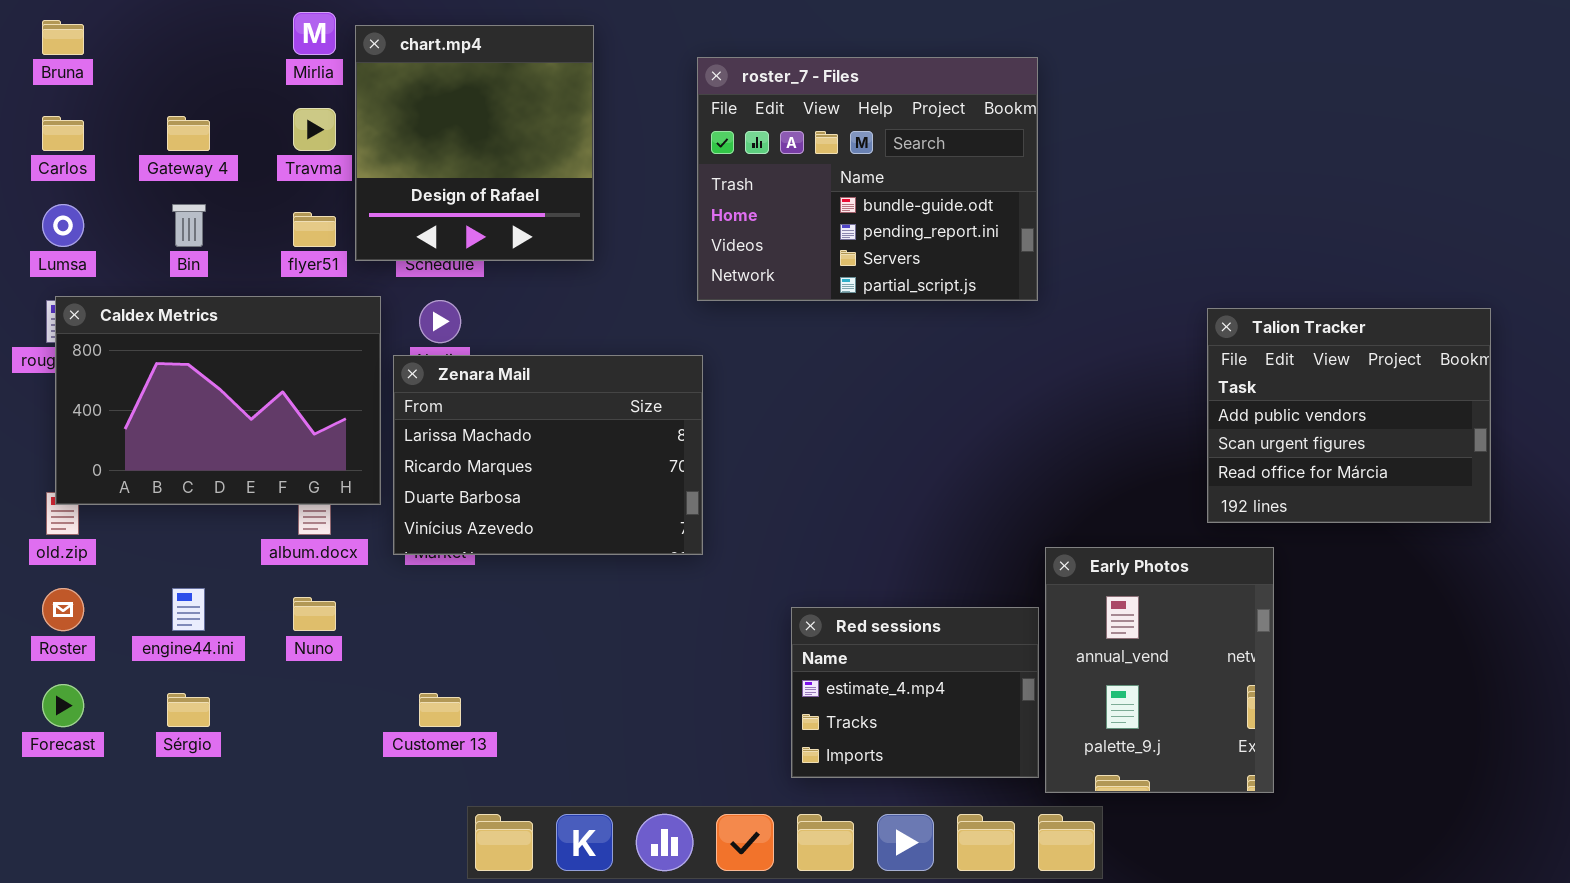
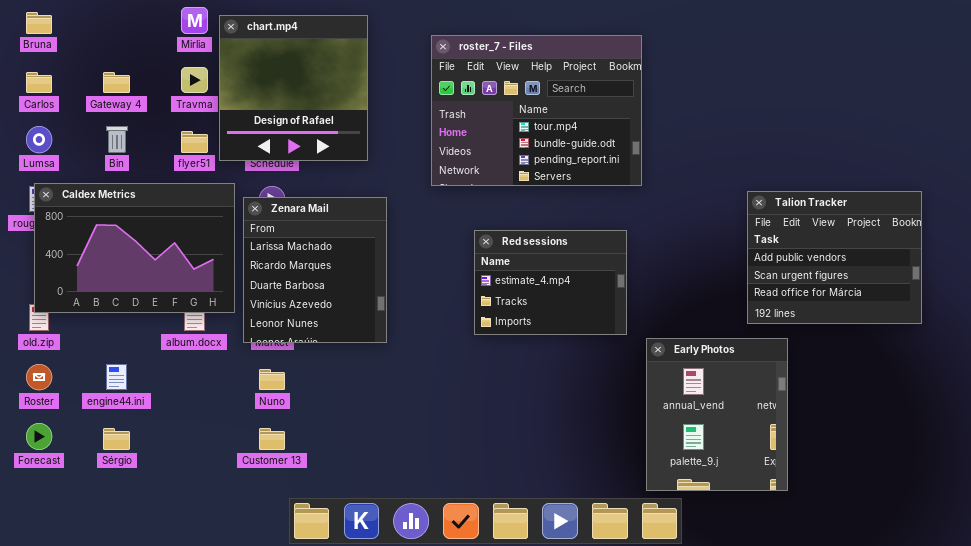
roster_7 - Files: [697,57,1038,301] -> [431,35,642,186], scrolled up 1 row
Zenara Mail: [393,355,703,555] -> [243,197,387,343], resized
Nuno: [293,597,336,631] -> [259,369,285,390], moved
Red sessions: [791,607,1039,778] -> [474,230,627,335], moved

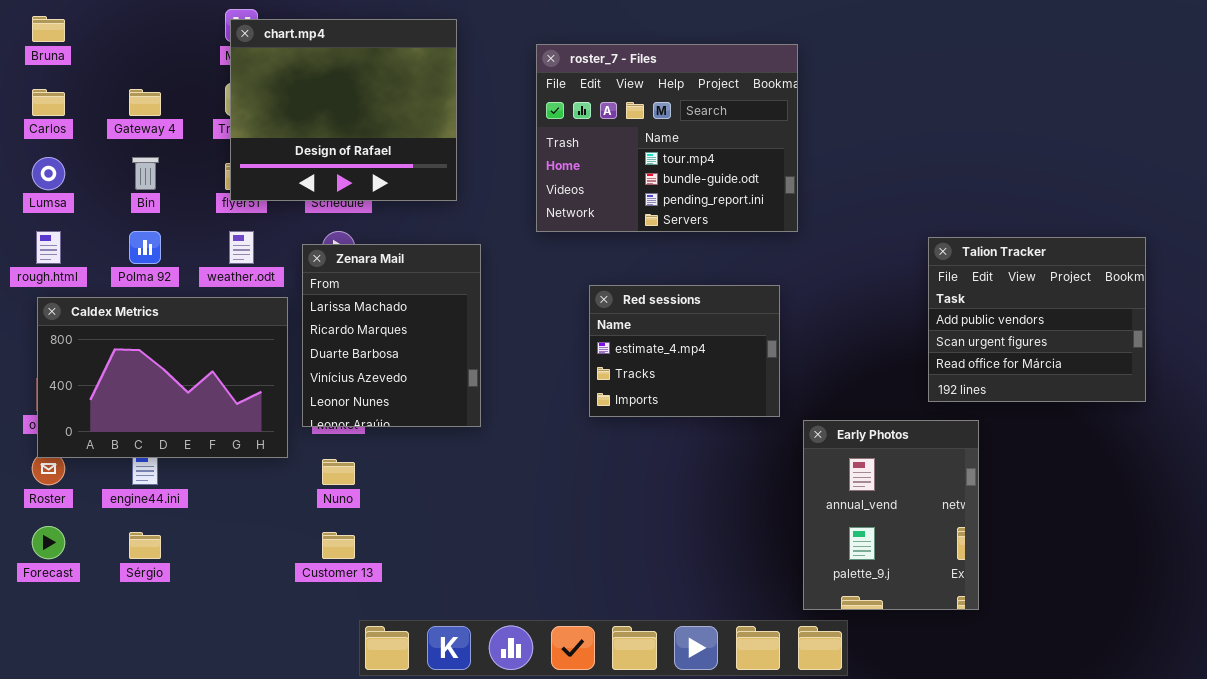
chart.mp4: [219,15,368,161] -> [230,19,457,201], resized
Caldex Metrics: [34,183,235,313] -> [37,297,288,458], moved

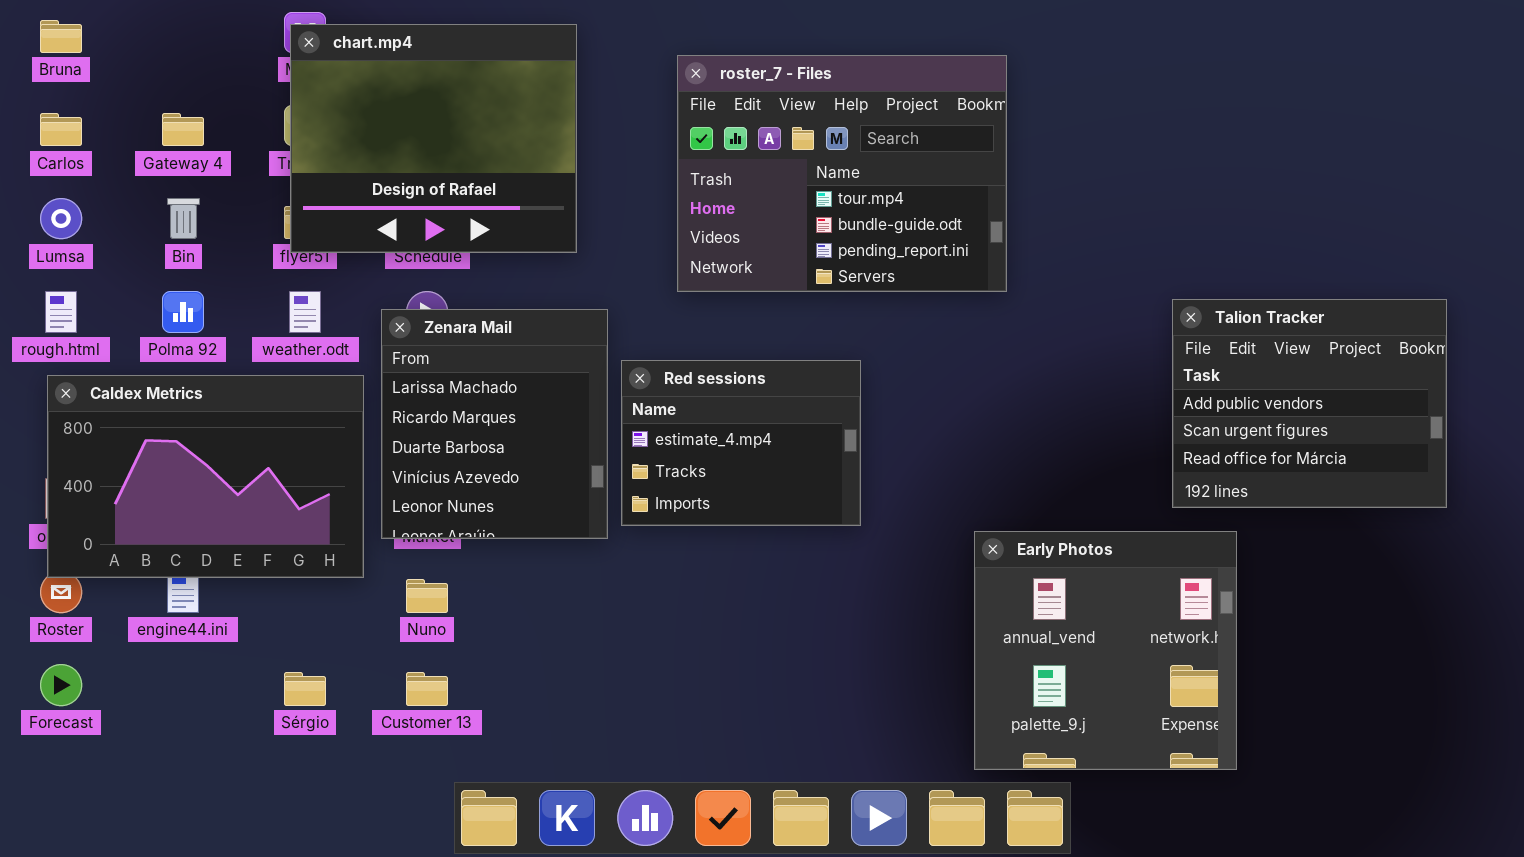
Red sessions: [589,285,780,417] -> [621,360,861,526], moved
Early Photos: [803,420,979,610] -> [974,531,1237,770], resized
Sérgio: [129,532,161,559] -> [284,672,326,706], moved

